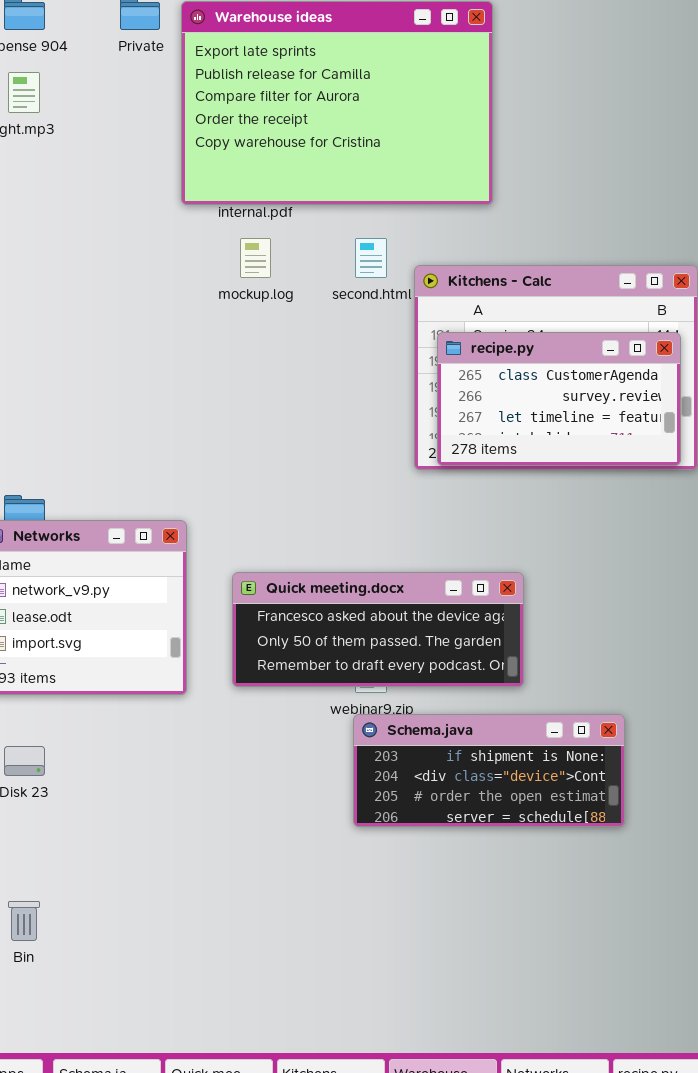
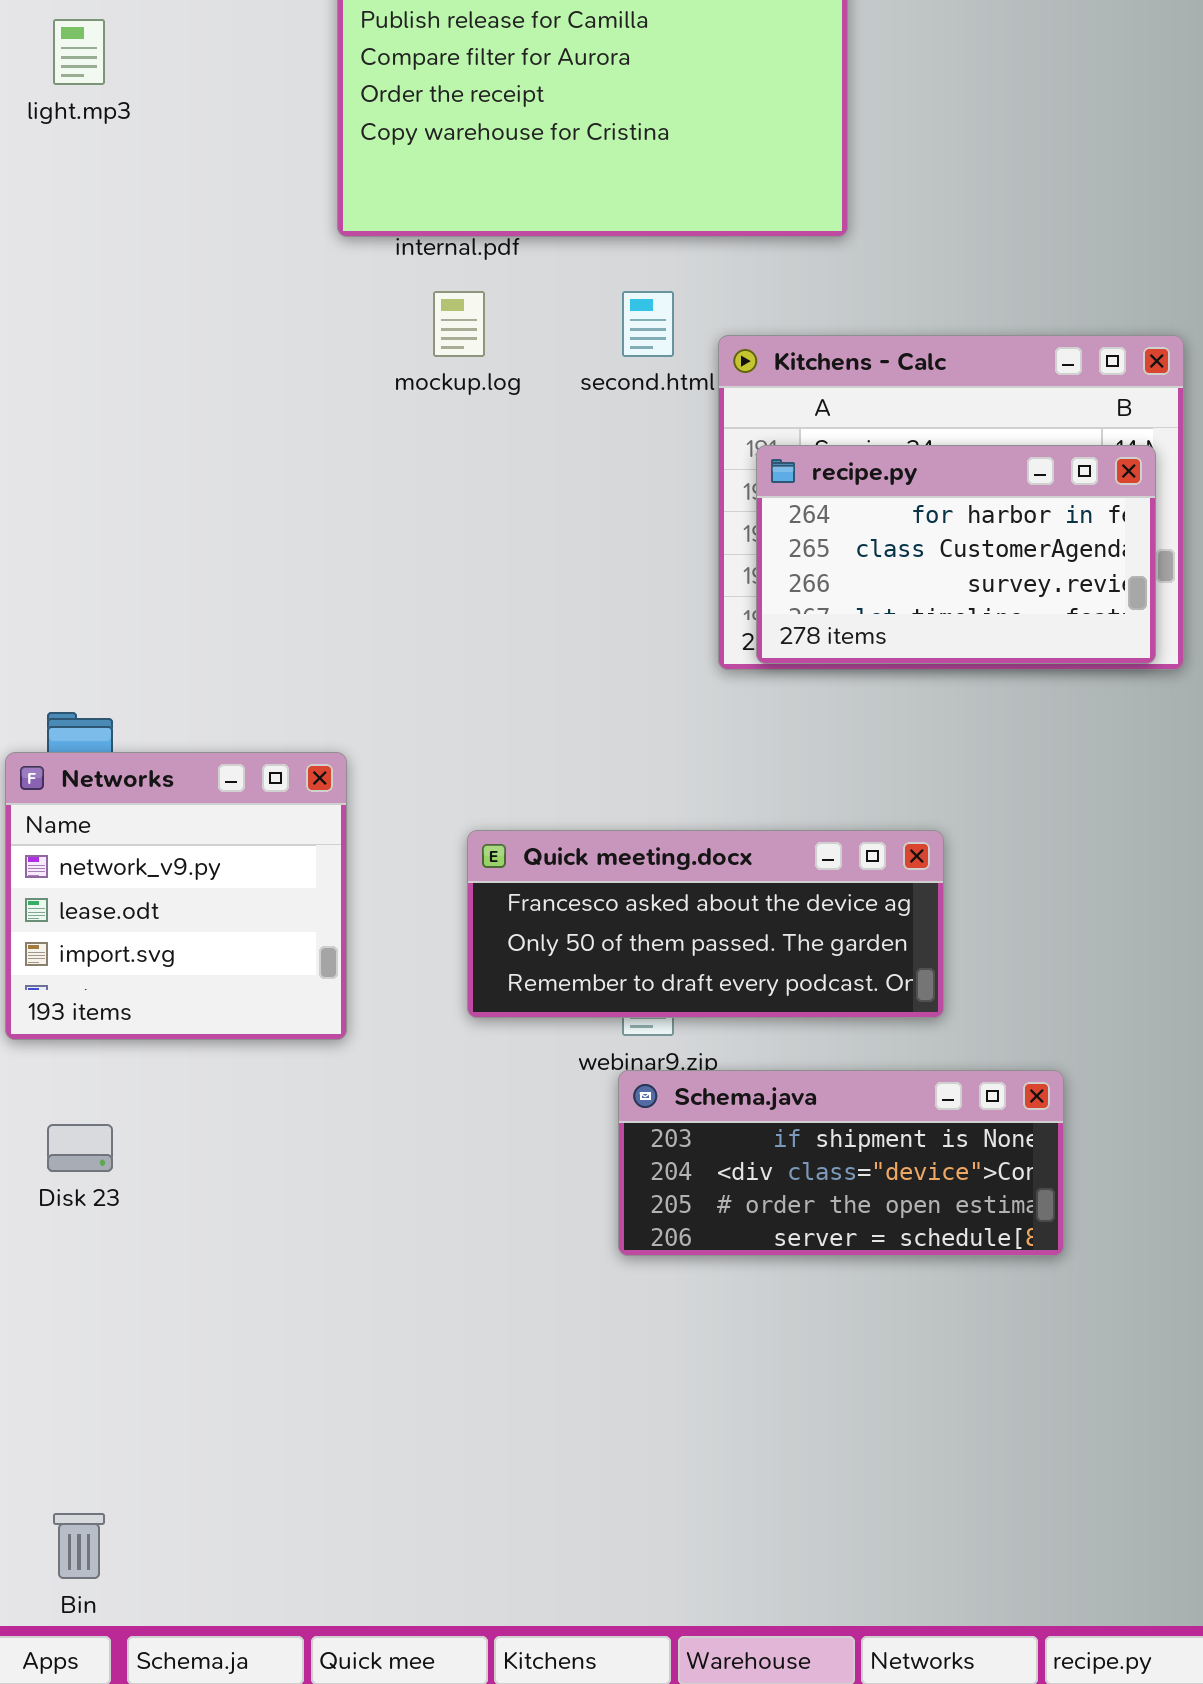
recipe.py: [437,332,681,466] -> [756,445,1156,664], scrolled up 1 row
Quick meeting.docx: [232,572,524,687] -> [467,830,944,1018], moved
Bin: [8,901,40,941] -> [53,1513,105,1579], moved

